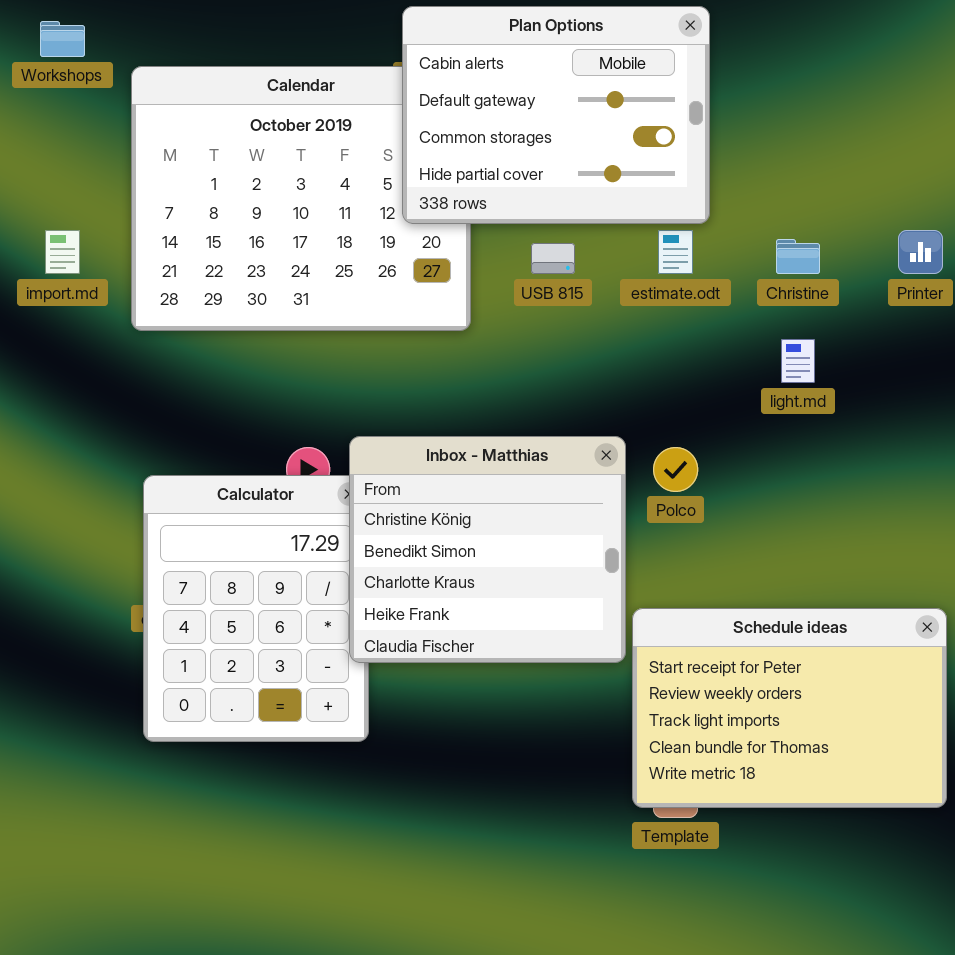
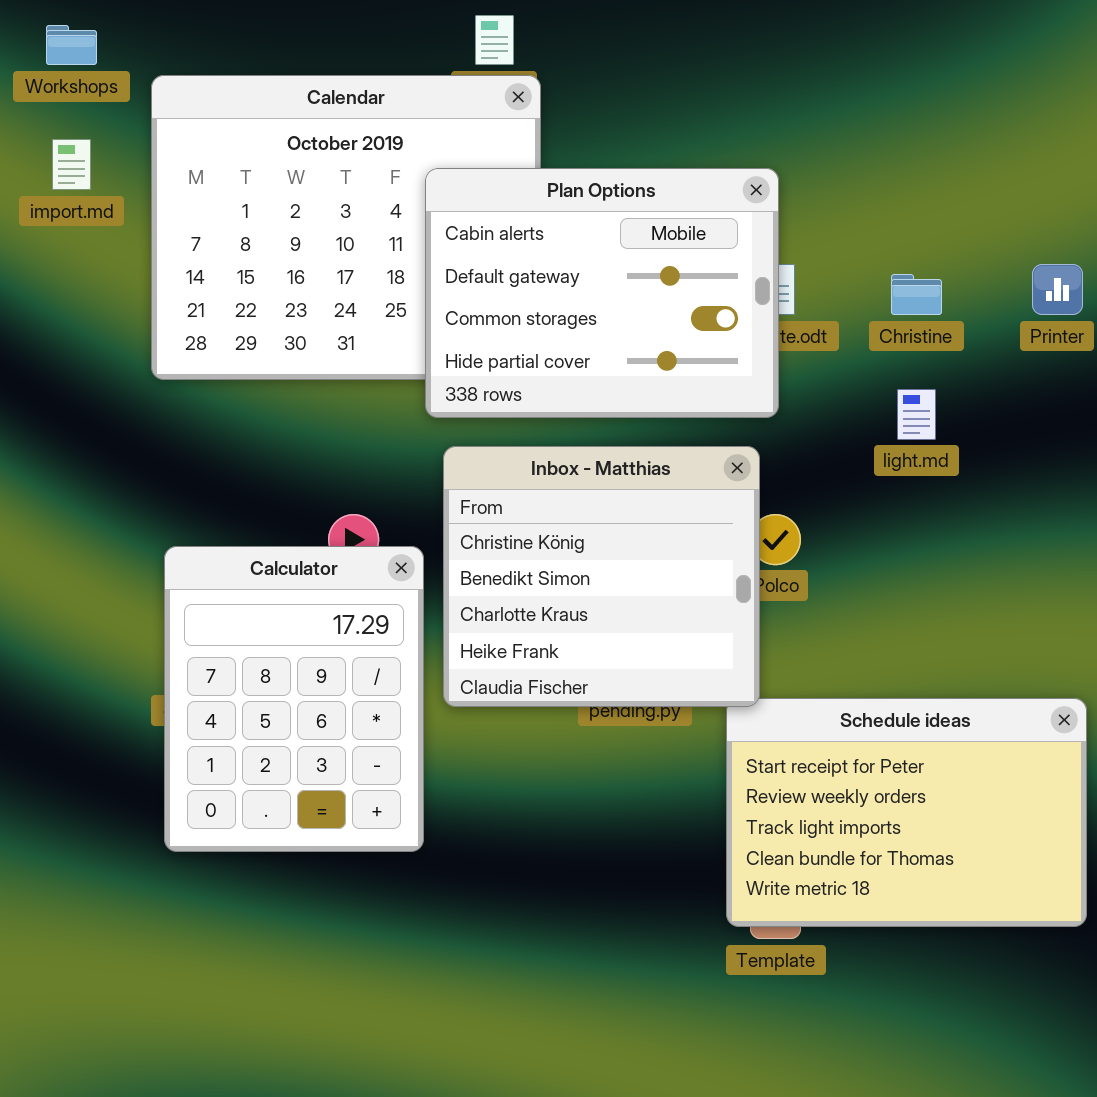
Plan Options: [402,6,710,224] -> [425,168,779,418], moved
import.md: [45,230,80,274] -> [52,139,91,190], moved
Inbox - Matthias: [349,436,626,663] -> [443,446,760,707], moved

